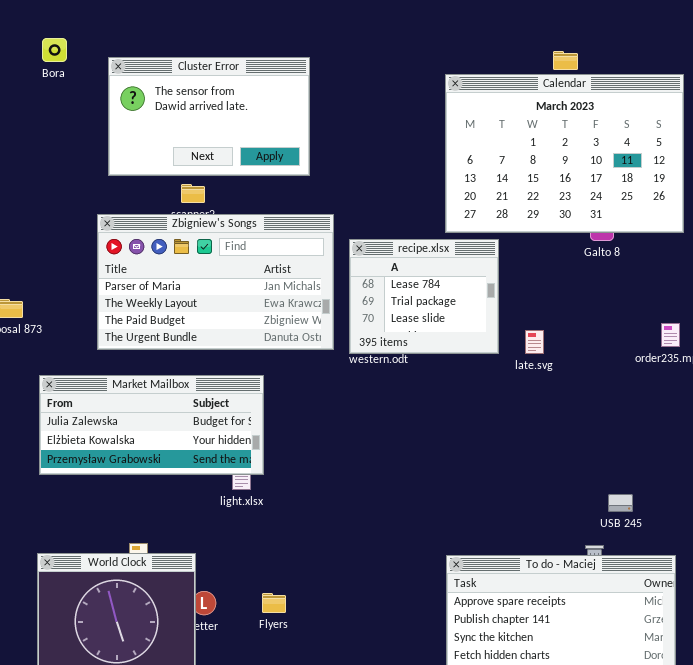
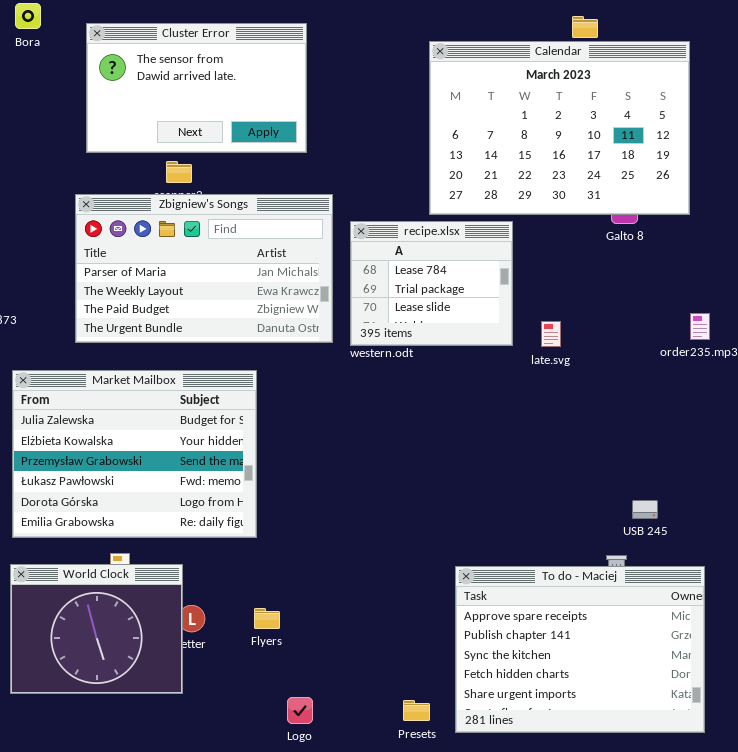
Calendar: [445,74,684,233] -> [429,41,690,215], moved
Market Mailbox: [39,375,264,475] -> [12,370,257,538], resized

